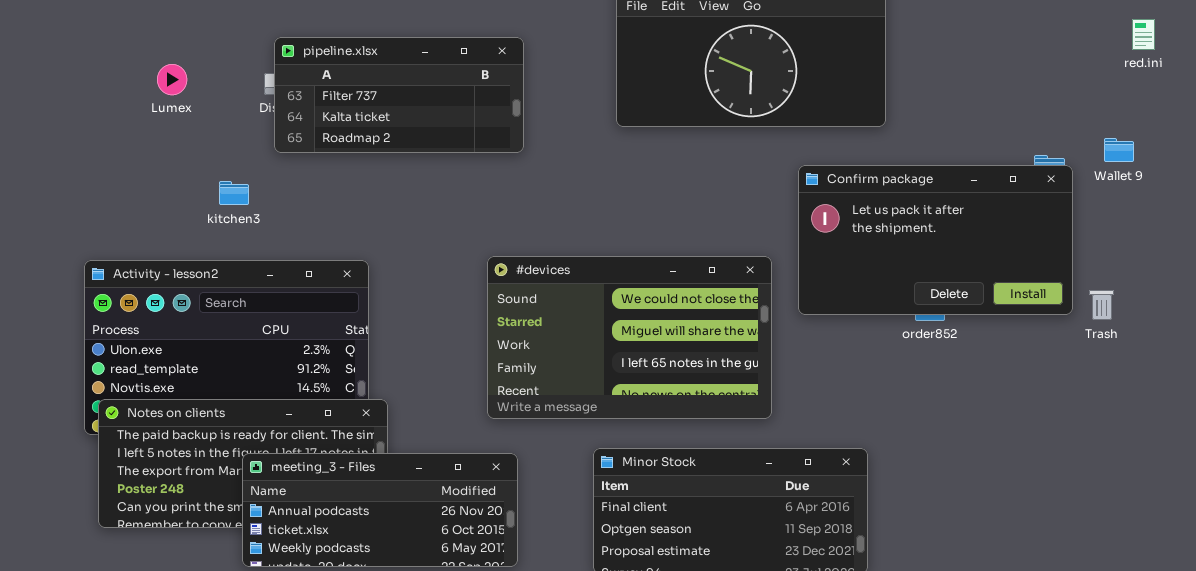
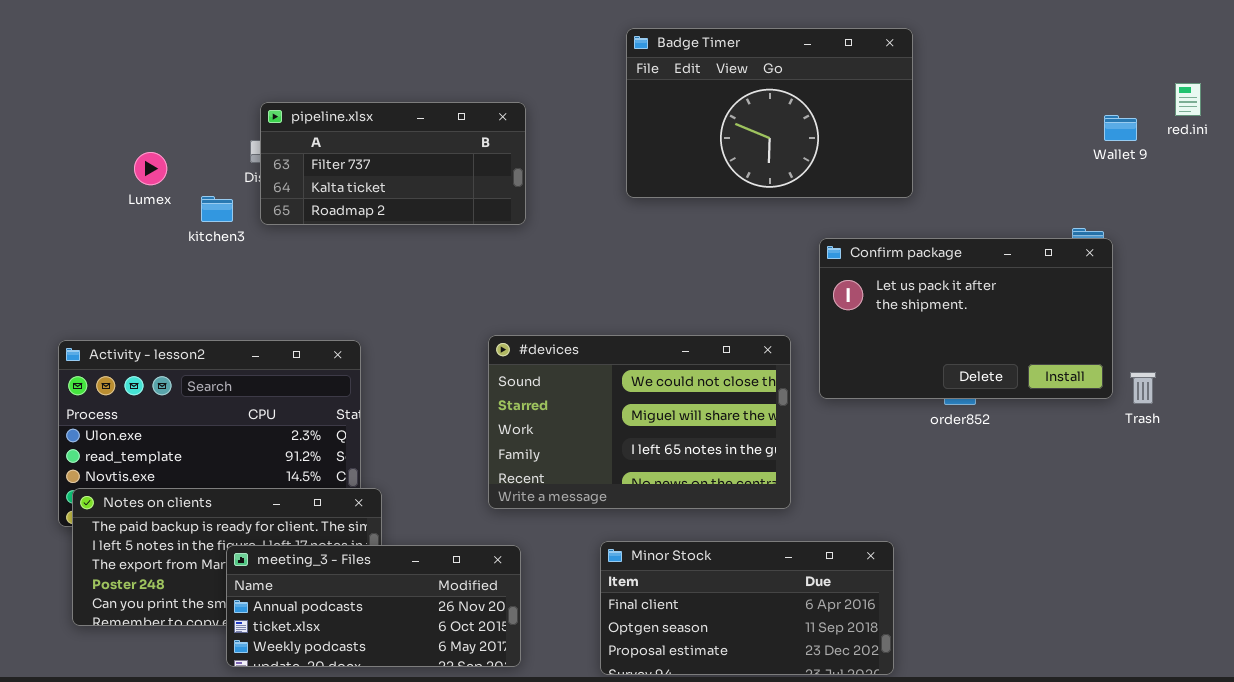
Lumex: [157,64,187,95] -> [134,152,167,185], moved
Wallet 9: [1104,138,1134,162] -> [1104,115,1137,141], moved
kitchen3: [219,181,249,205] -> [201,196,233,222], moved

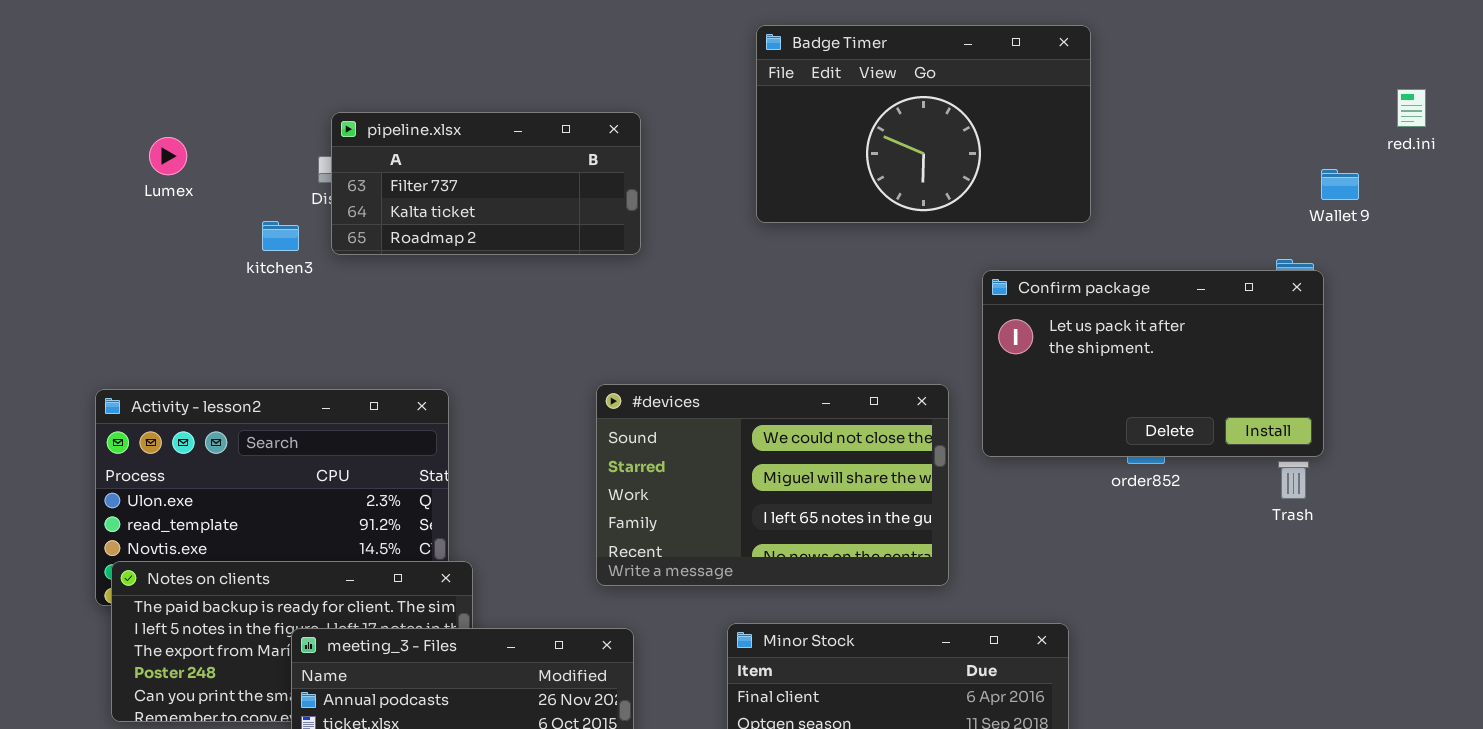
Wallet 9: [1104,115,1137,141] -> [1321,169,1359,200], moved
Lumex: [134,152,167,185] -> [149,137,187,175], moved
Trash: [1130,372,1156,404] -> [1278,461,1309,499], moved

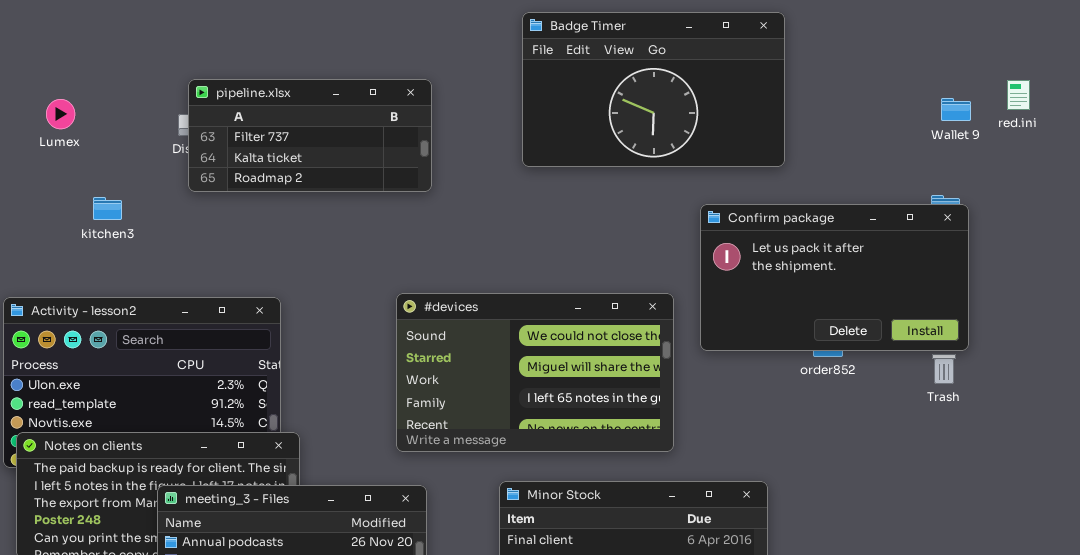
red.ini: [1397,89,1426,127] -> [1007,80,1030,110], moved
Wallet 9: [1321,169,1359,200] -> [941,98,971,121], moved
kitchen3: [262,221,299,251] -> [93,197,122,220], moved

